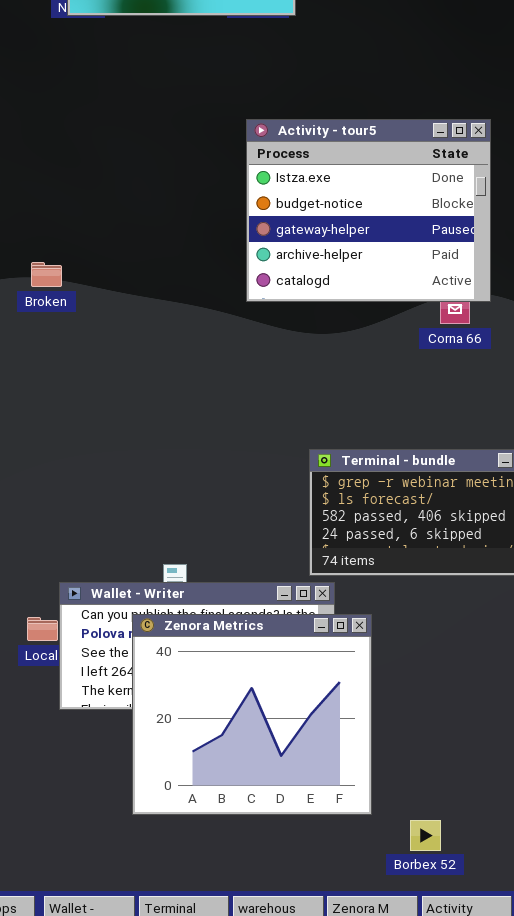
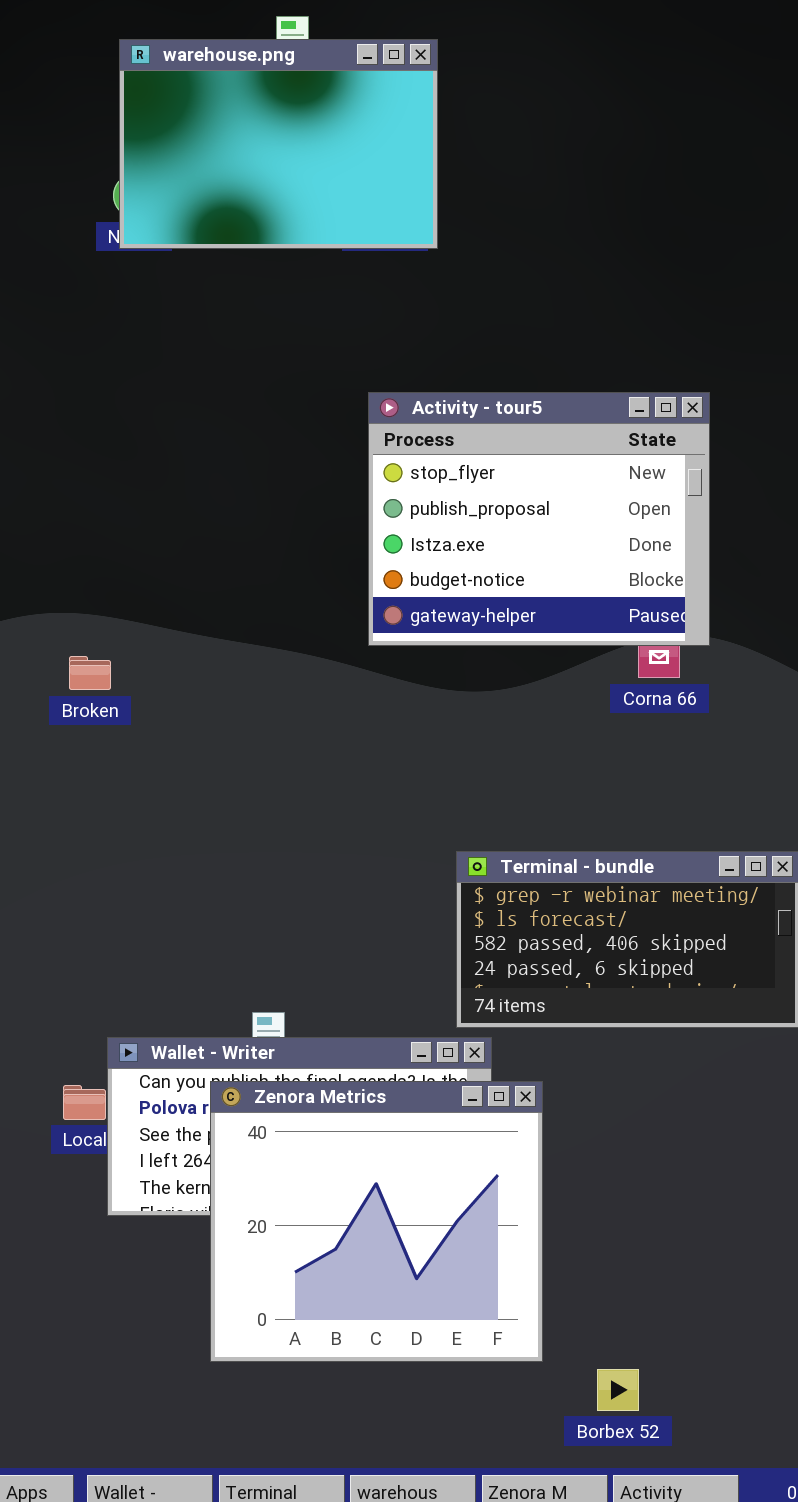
Activity - tour5: [246,119,491,302] -> [368,392,710,646], scrolled up 2 rows
Broken: [31,262,62,287] -> [69,656,111,690], moved

